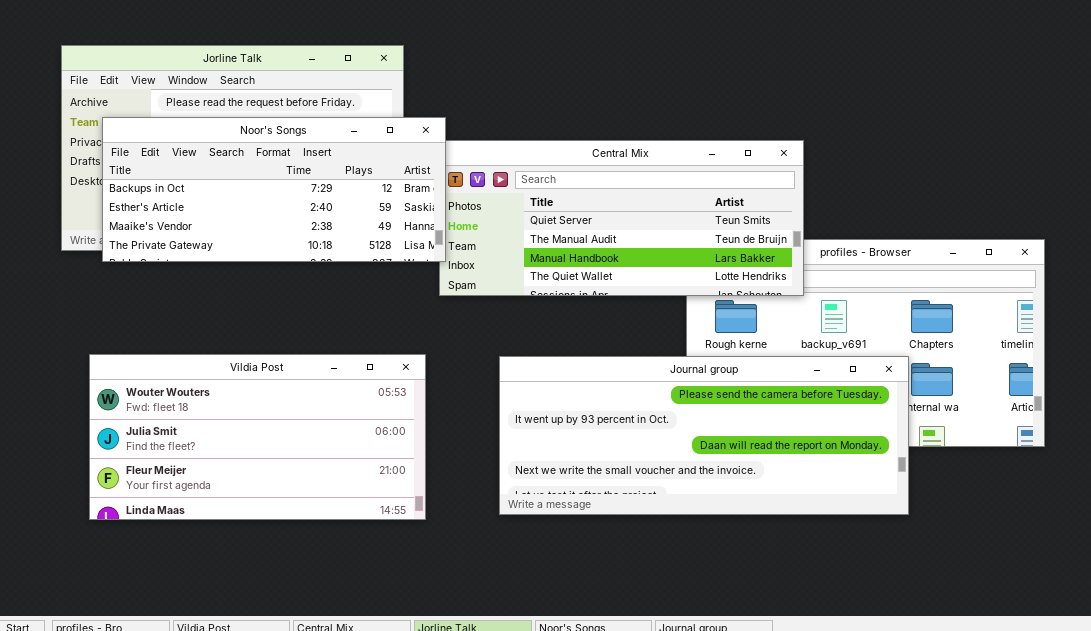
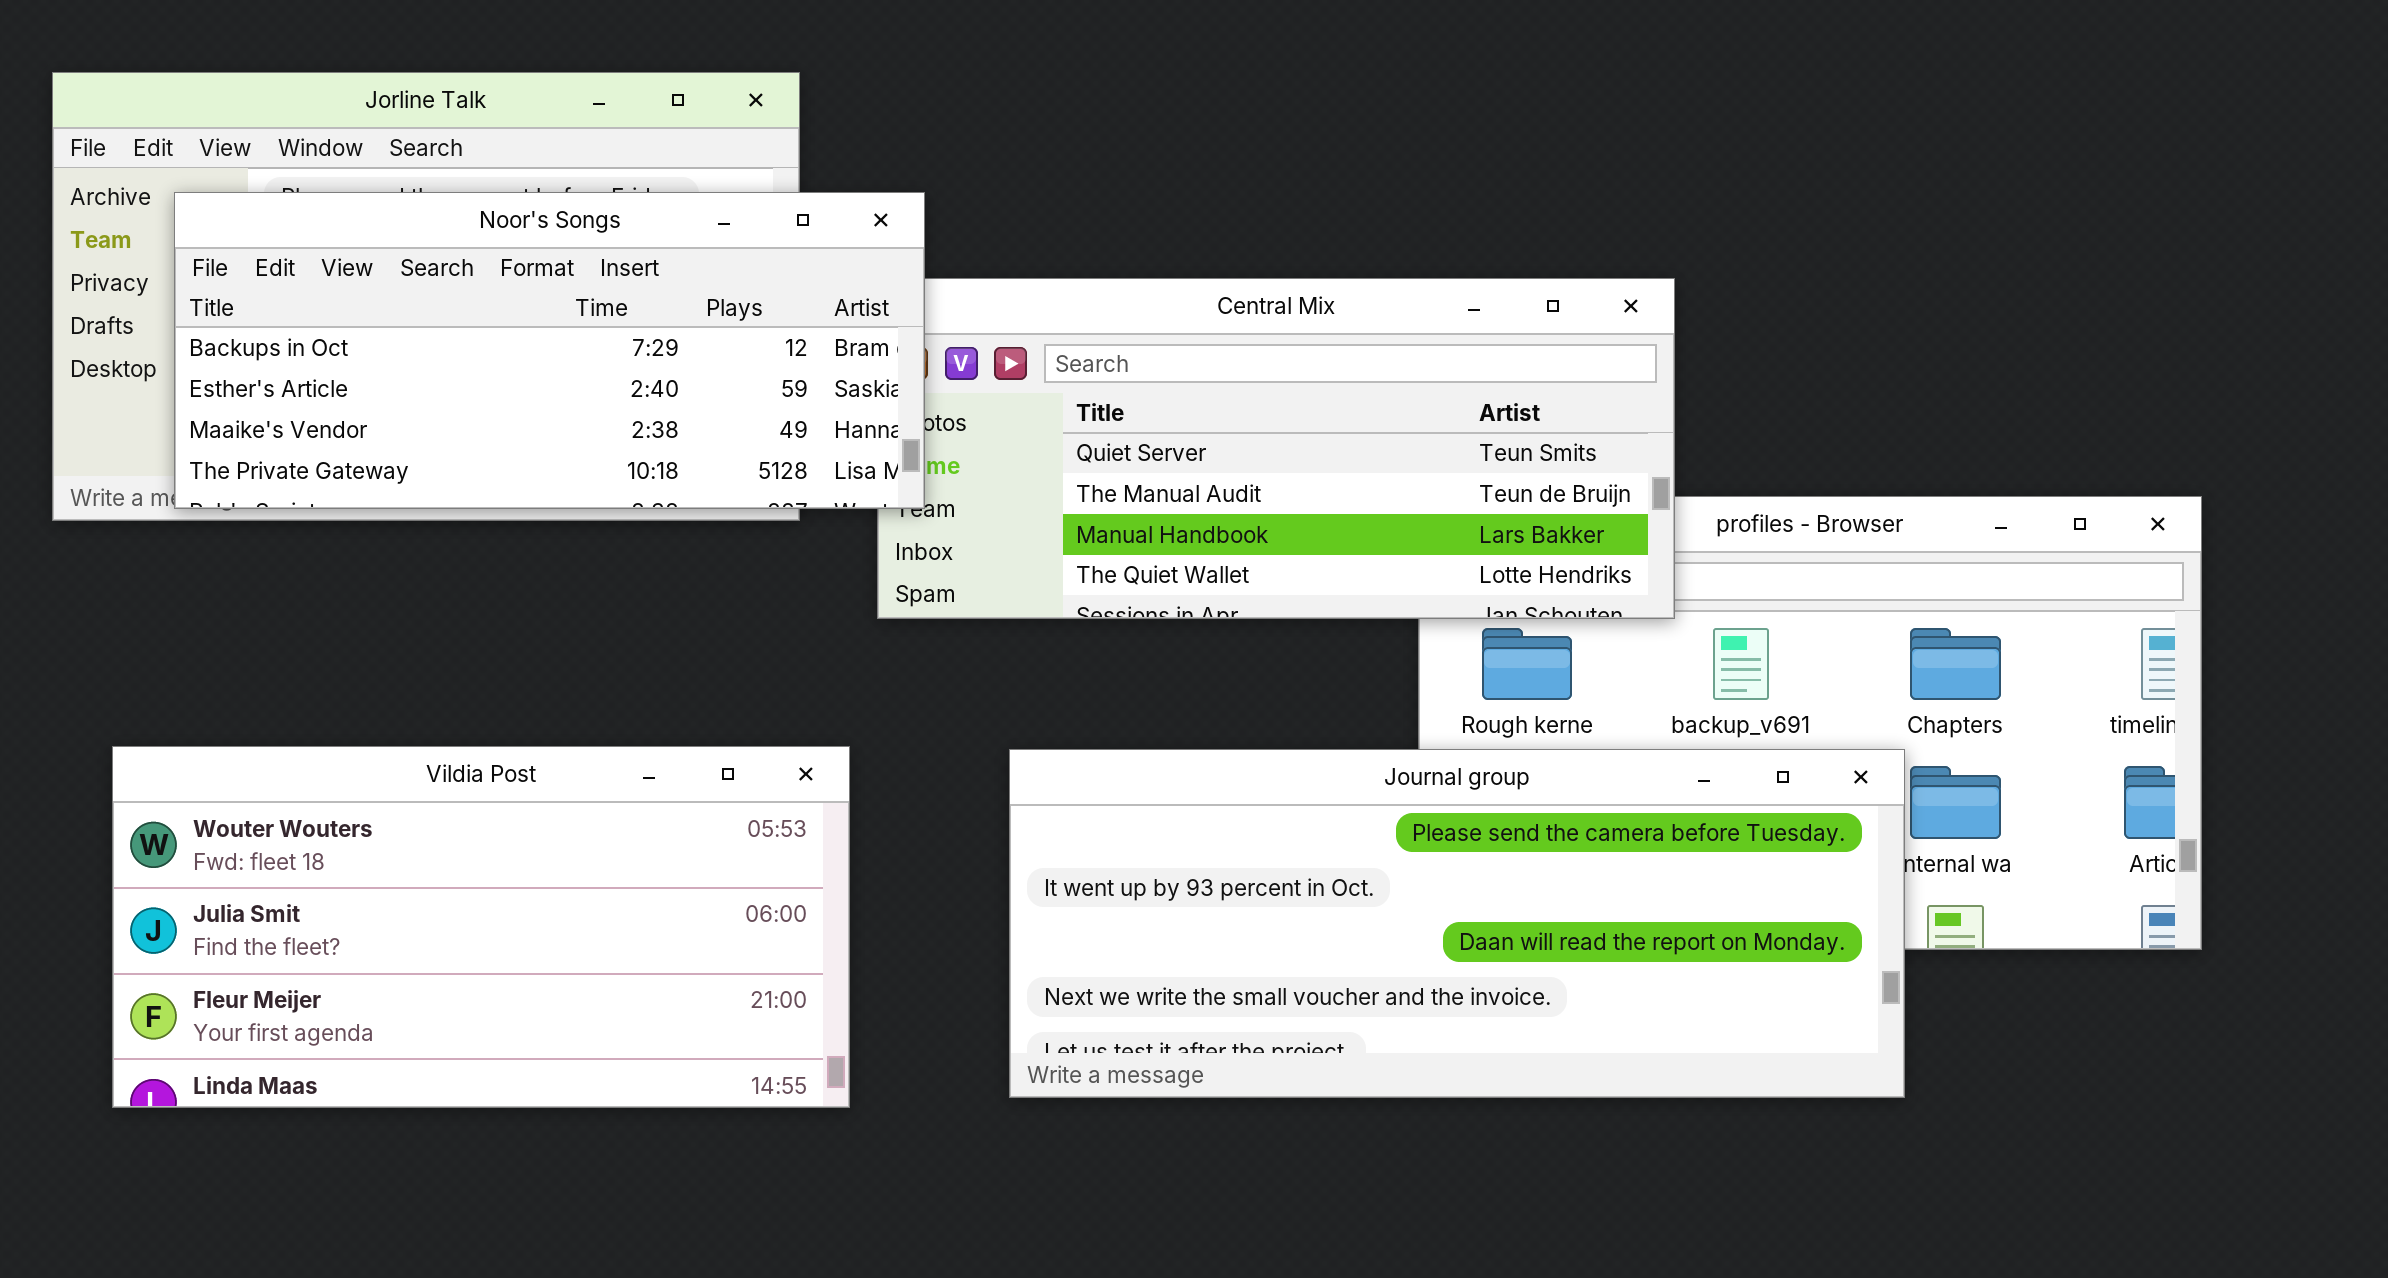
Noor's Songs: [102,117,446,262] -> [174,192,925,509], moved

